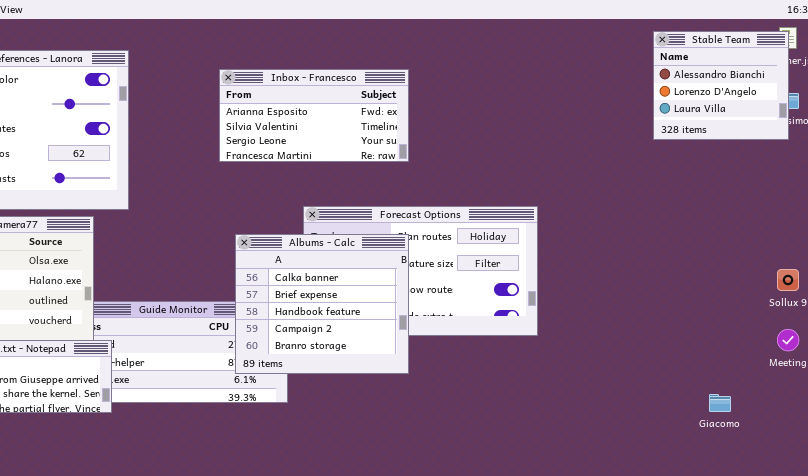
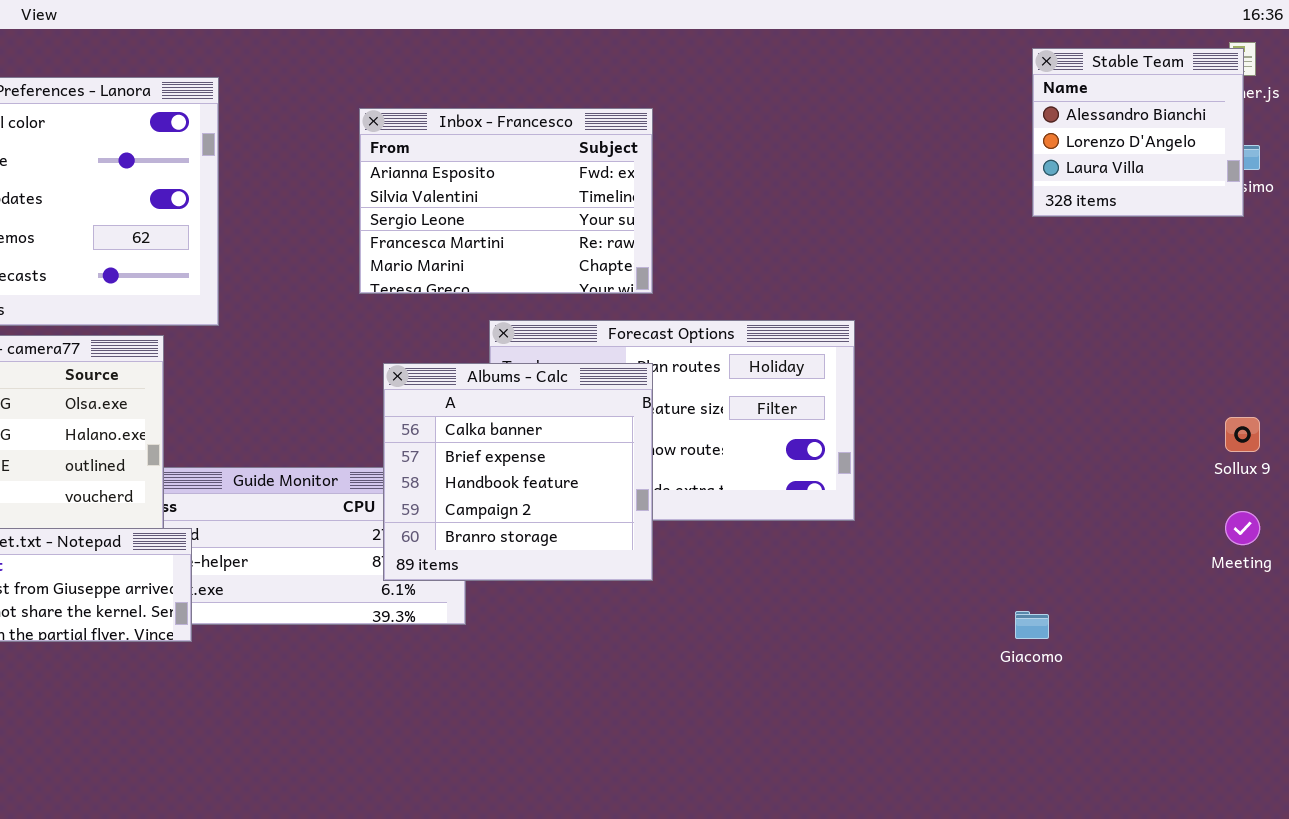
Inbox - Francesco: [219,69,409,162] -> [359,108,653,294], resized
Giacomo: [709,394,731,412] -> [1015,611,1049,639], moved

